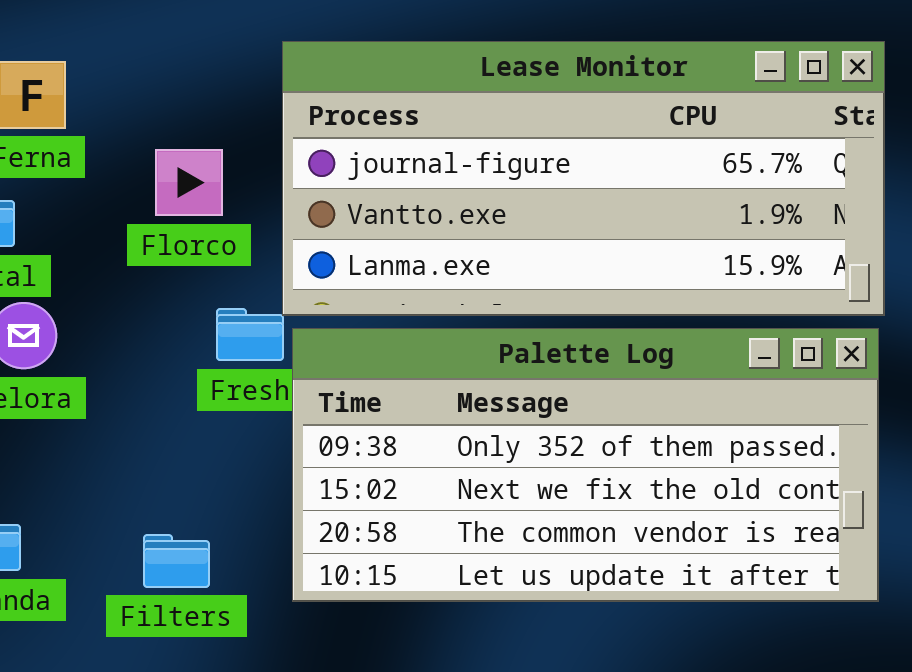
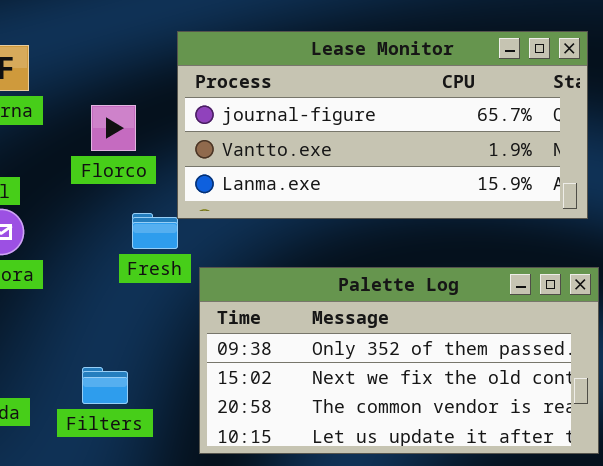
Palette Log: [292,328,879,602] -> [199,267,599,454], moved

